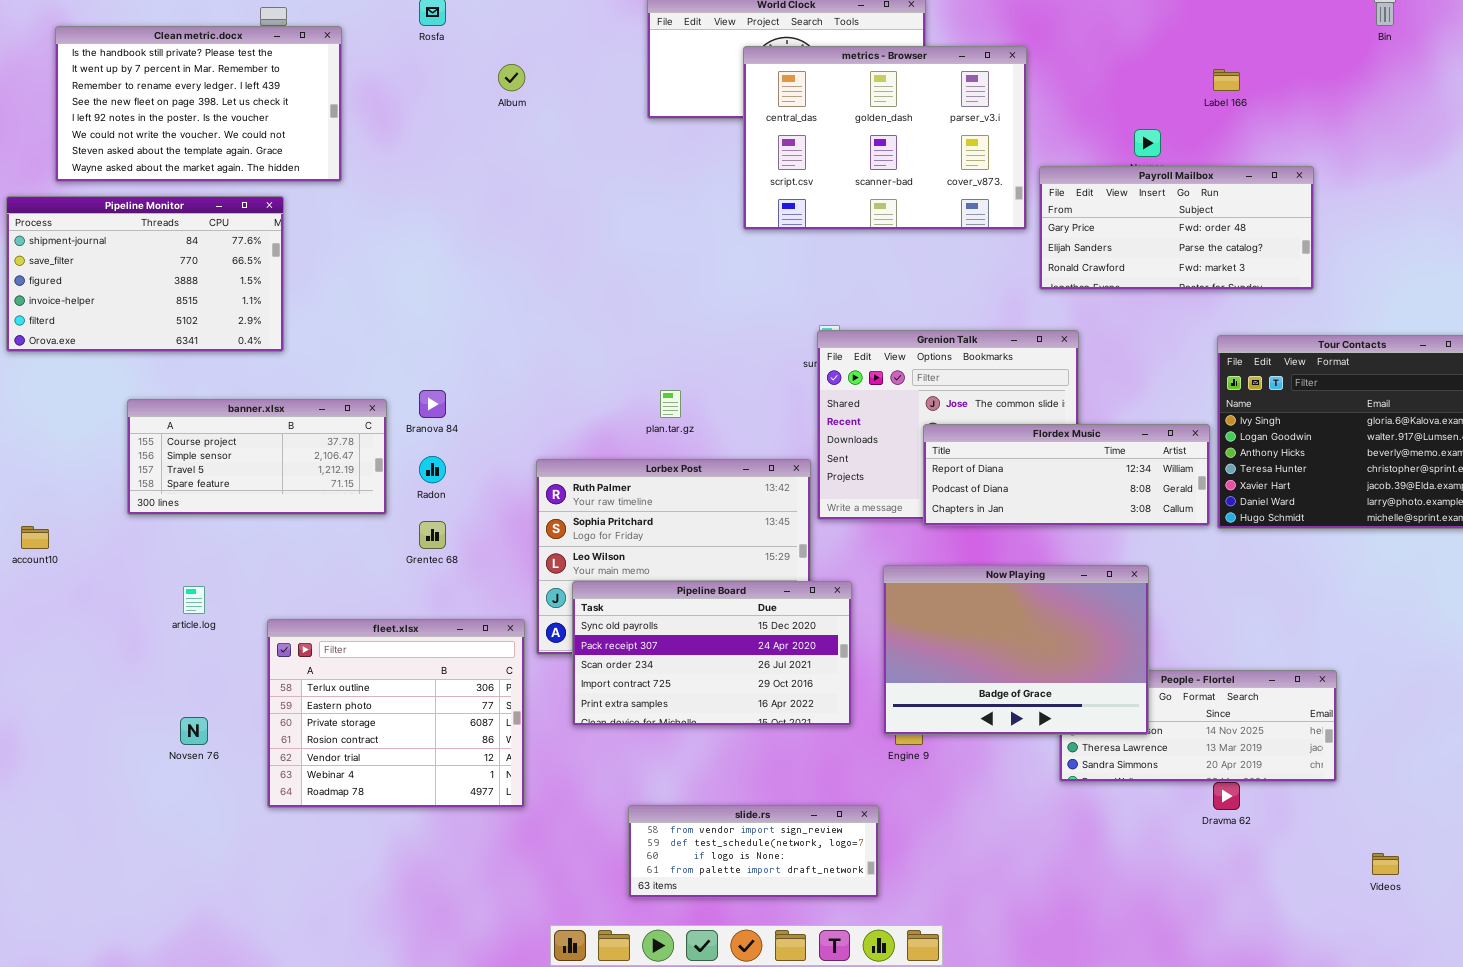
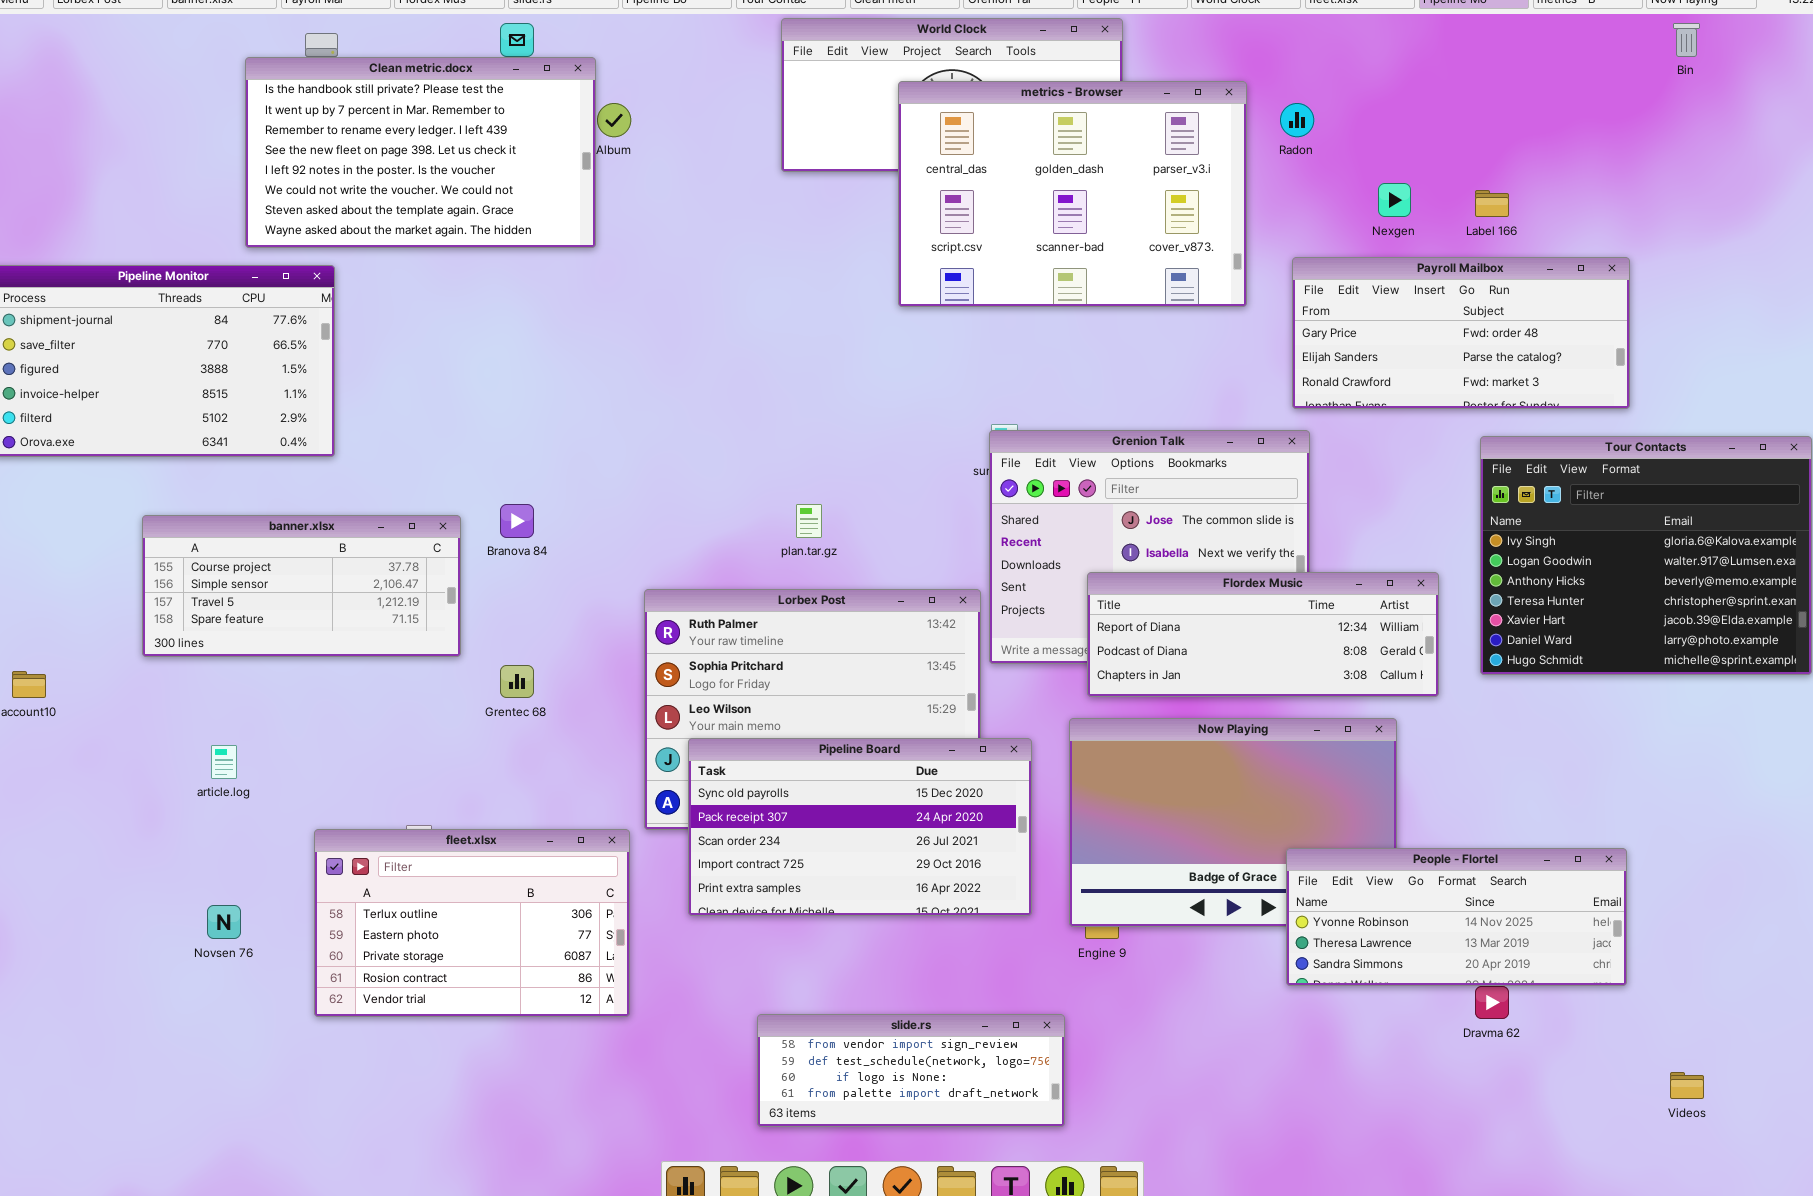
Clean metric.docx: [55,26,342,182] -> [245,57,596,248], moved
Label 166: [1213,69,1240,91] -> [1475,190,1509,217], moved
Payroll Mailbox: [1039,166,1314,290] -> [1292,257,1630,409], moved
Flordex Music: [923,424,1210,526] -> [1087,572,1439,697], moved
Radon: [419,456,446,483] -> [1280,103,1314,137], moved
fleet.xlsx: [267,619,525,808] -> [314,829,630,1017], resized
People - Flortel: [1059,670,1337,782] -> [1286,848,1627,986], raised

